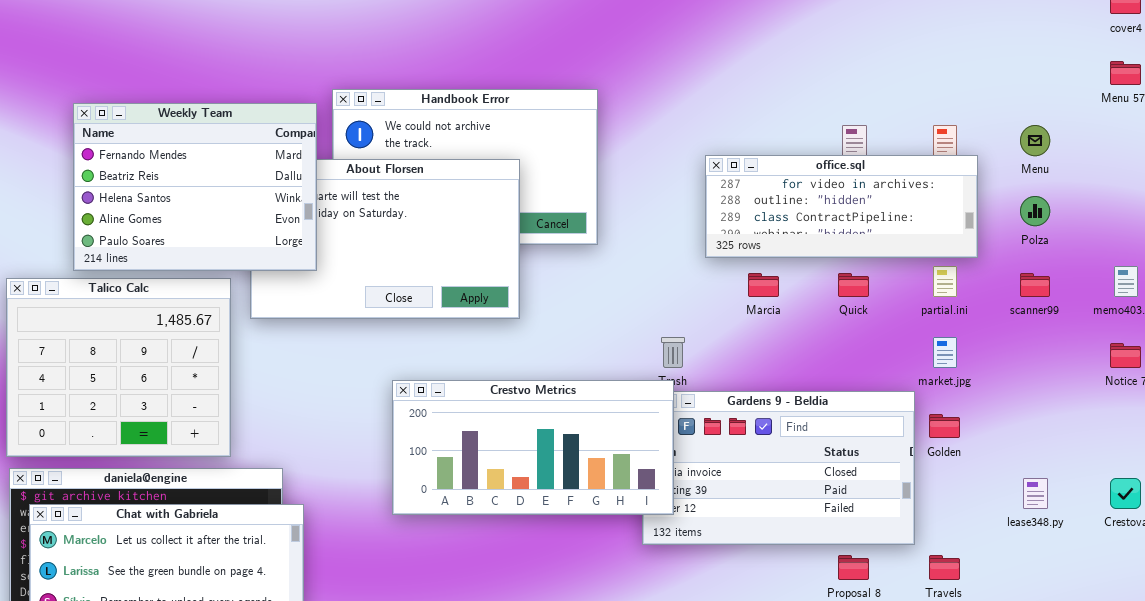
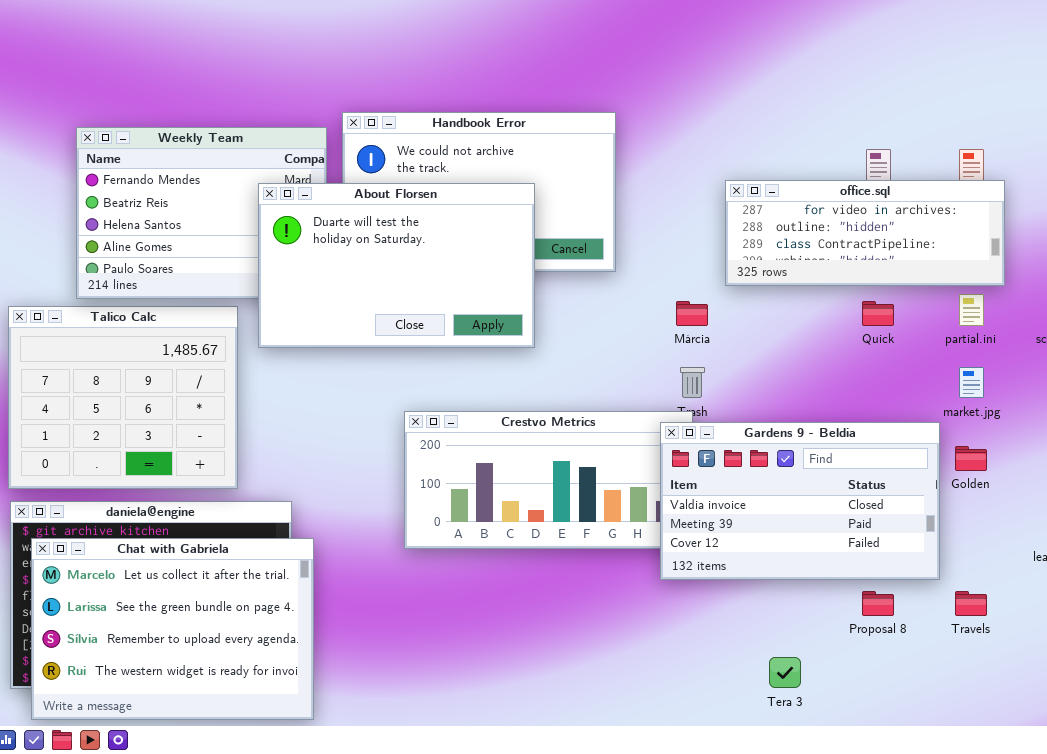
About Florsen: [250,159,520,319] -> [258,183,535,348], raised
Márcia: [748,273,779,297] -> [676,301,708,326], moved
Gardens 9 - Beldia: [642,391,915,545] -> [660,422,940,580], raised

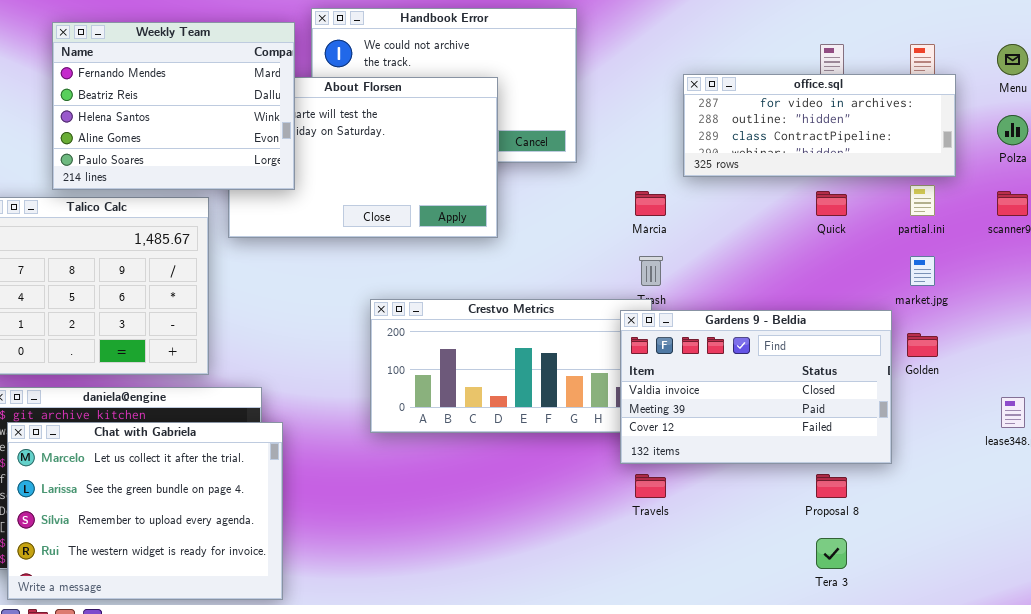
Weekly Team: [76,127,327,299] -> [52,22,295,190], raised
Travels: [955,591,987,616] -> [635,474,666,498], moved
Tera 3: [769,657,801,688] -> [816,538,847,569], moved

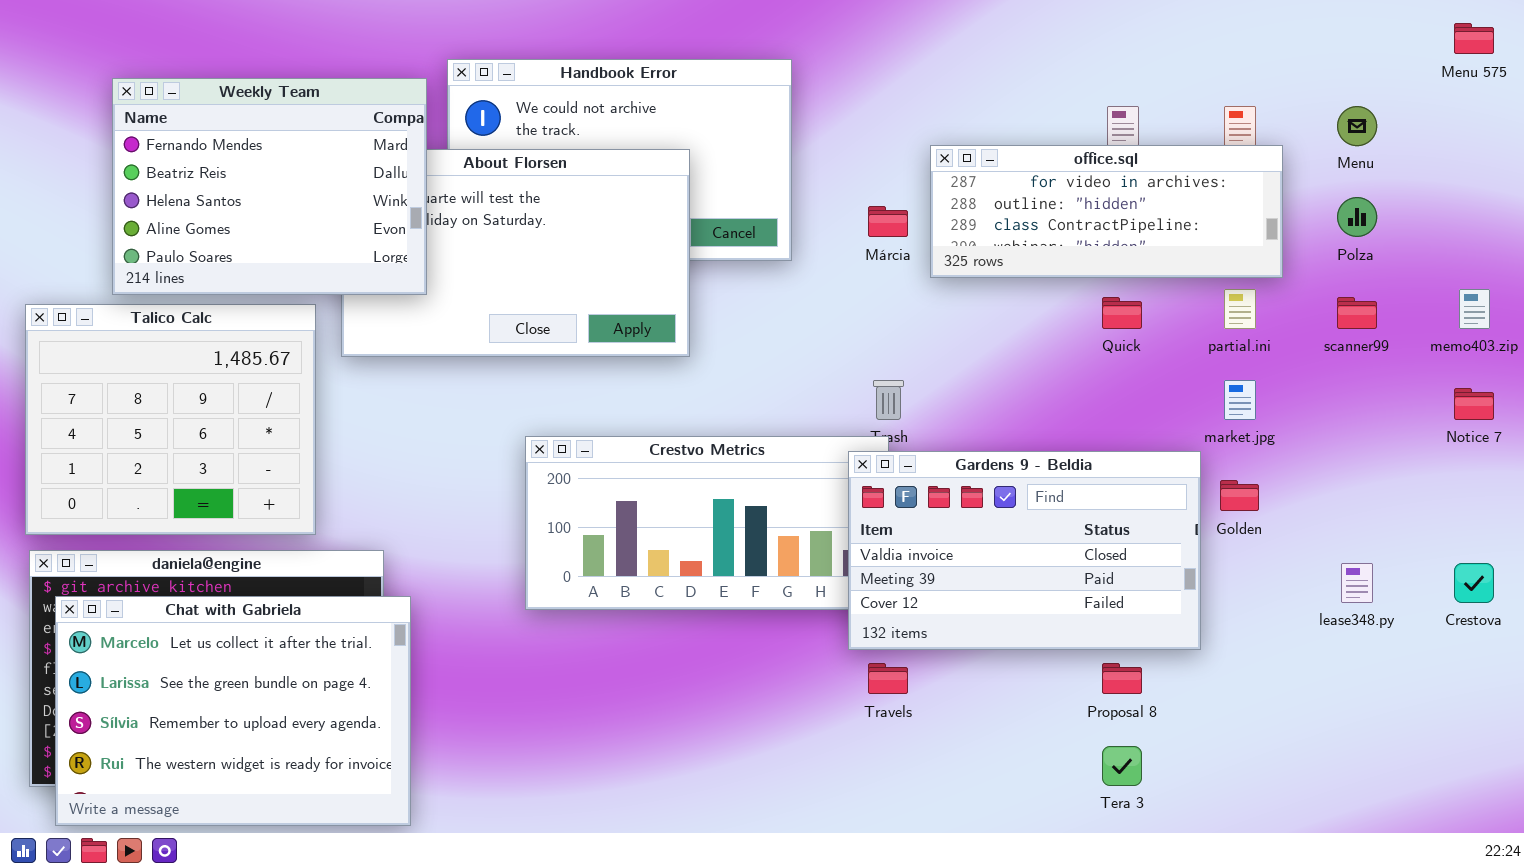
Márcia: [635,191,666,216] -> [868,206,908,237], moved

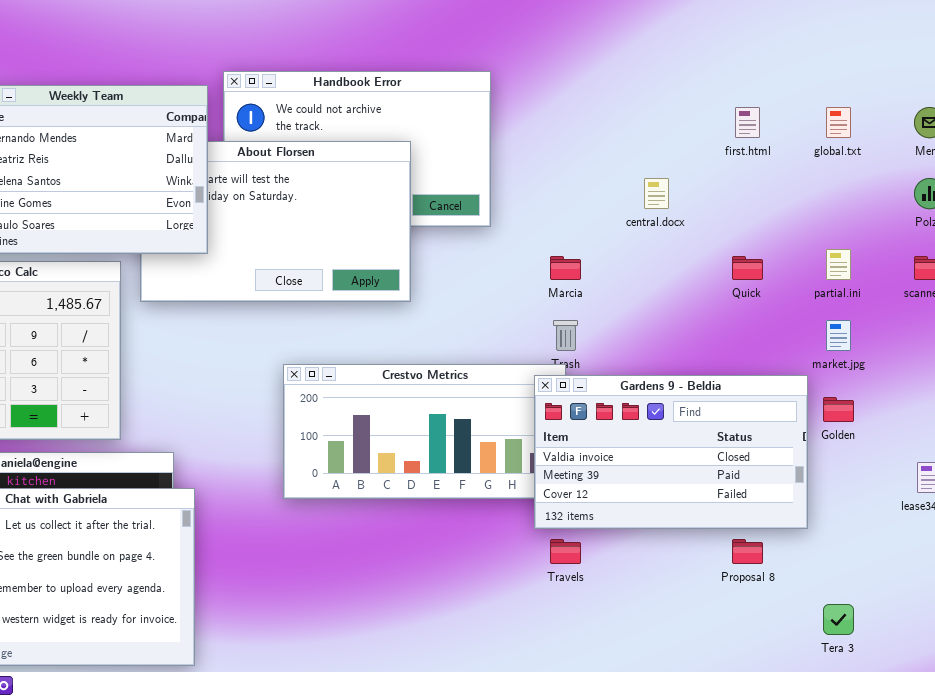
office.sql: [930,145,1283,278] -> none, closed
Márcia: [868,206,908,237] -> [550,256,581,280], moved
Tera 3: [1102,746,1142,786] -> [823,604,854,635], moved

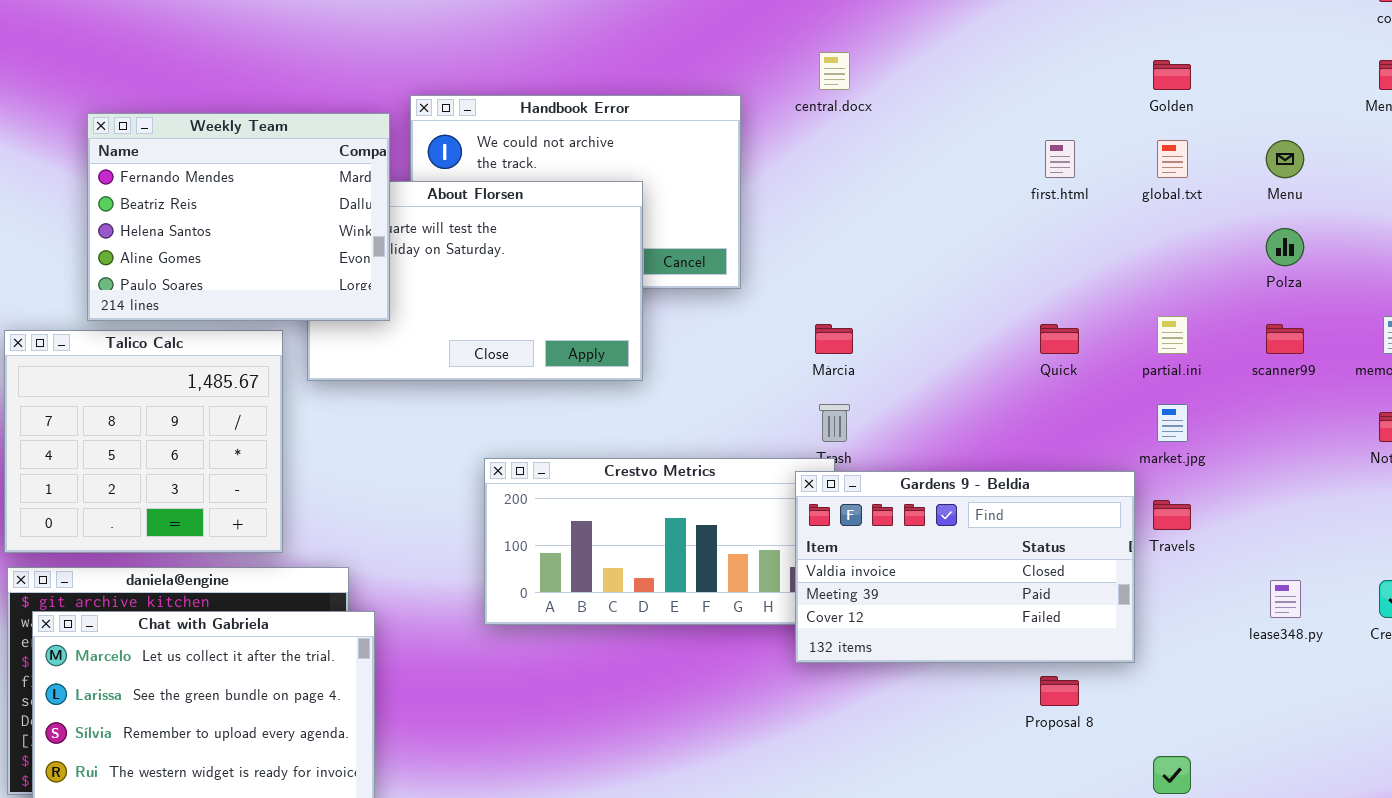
central.docx: [644,178,669,209] -> [819,52,850,90], moved
Golden: [823,397,854,422] -> [1153,60,1191,90], moved
Travels: [550,539,581,564] -> [1153,500,1191,530], moved

